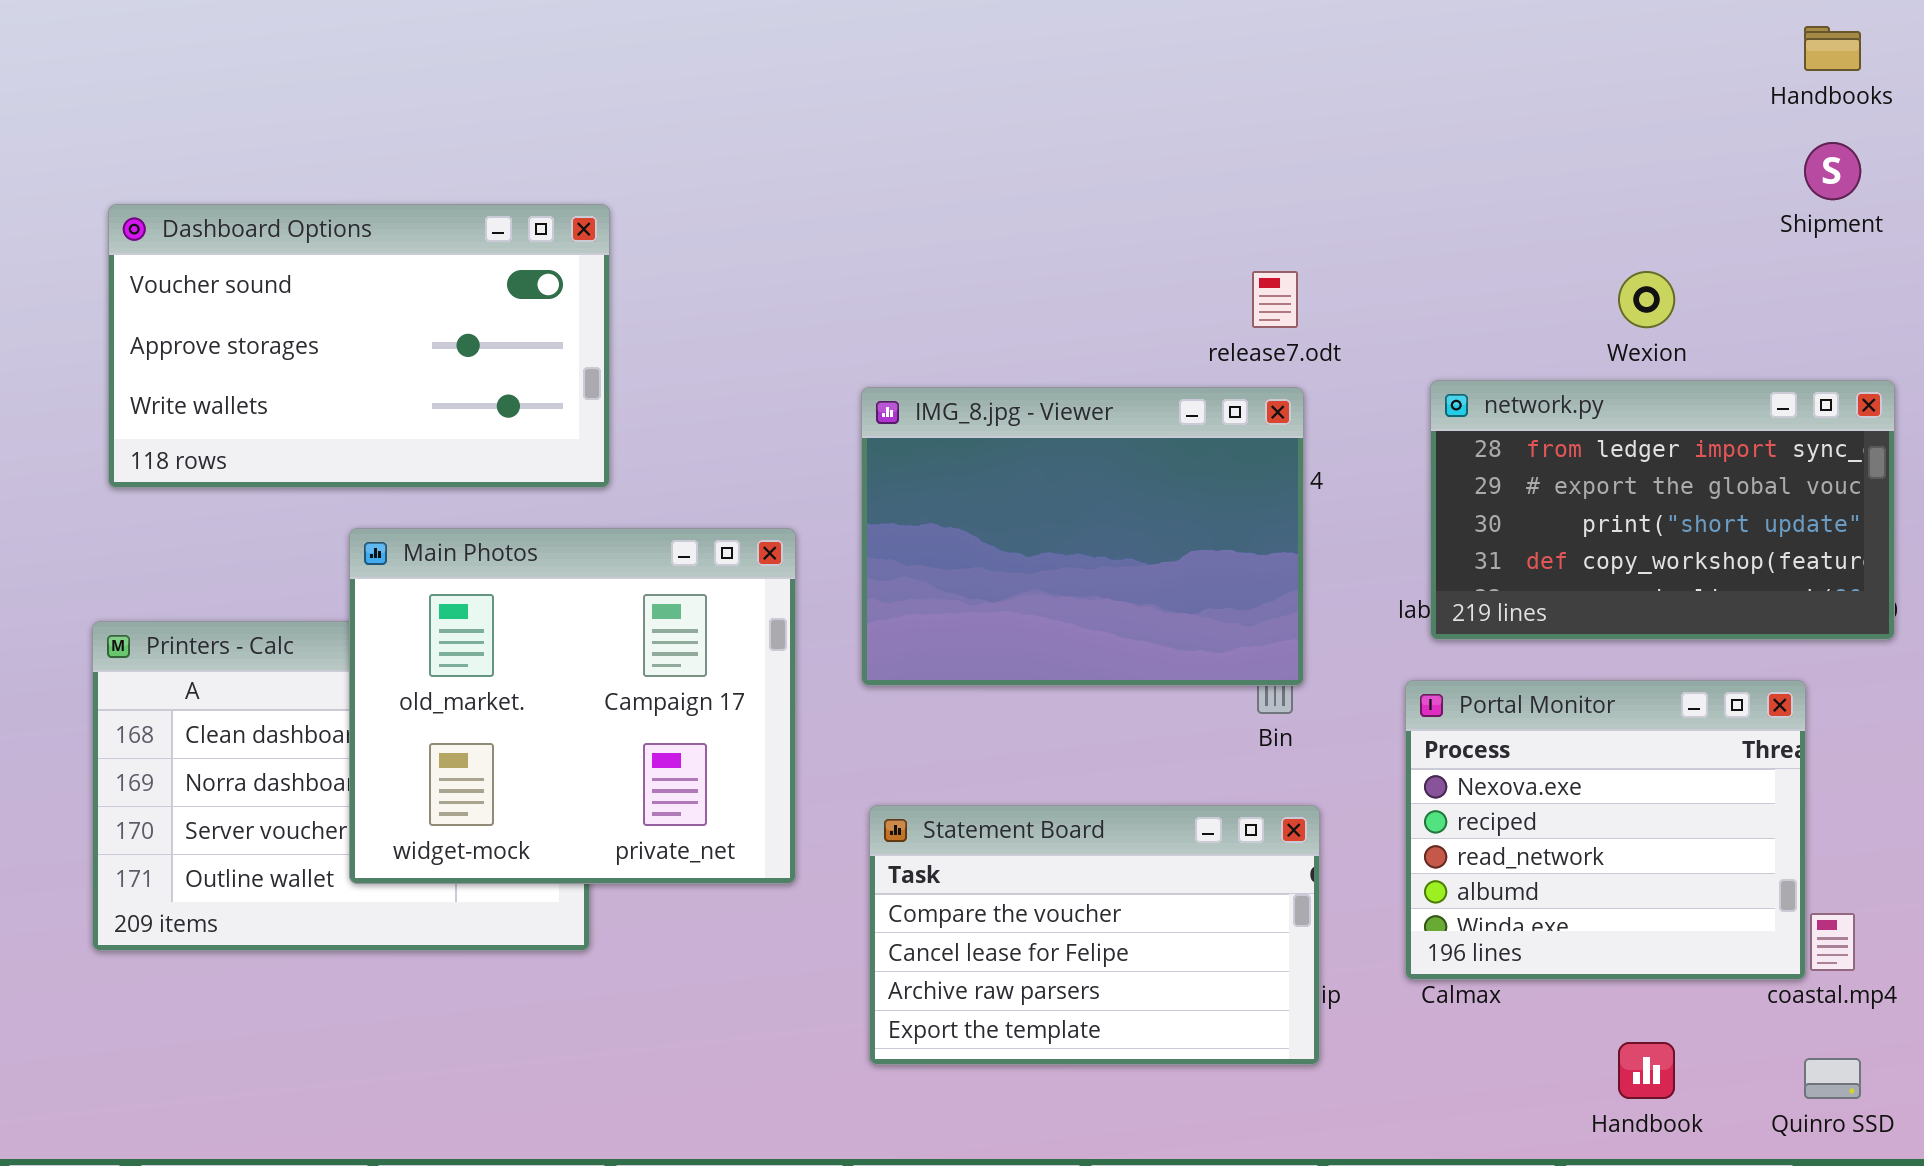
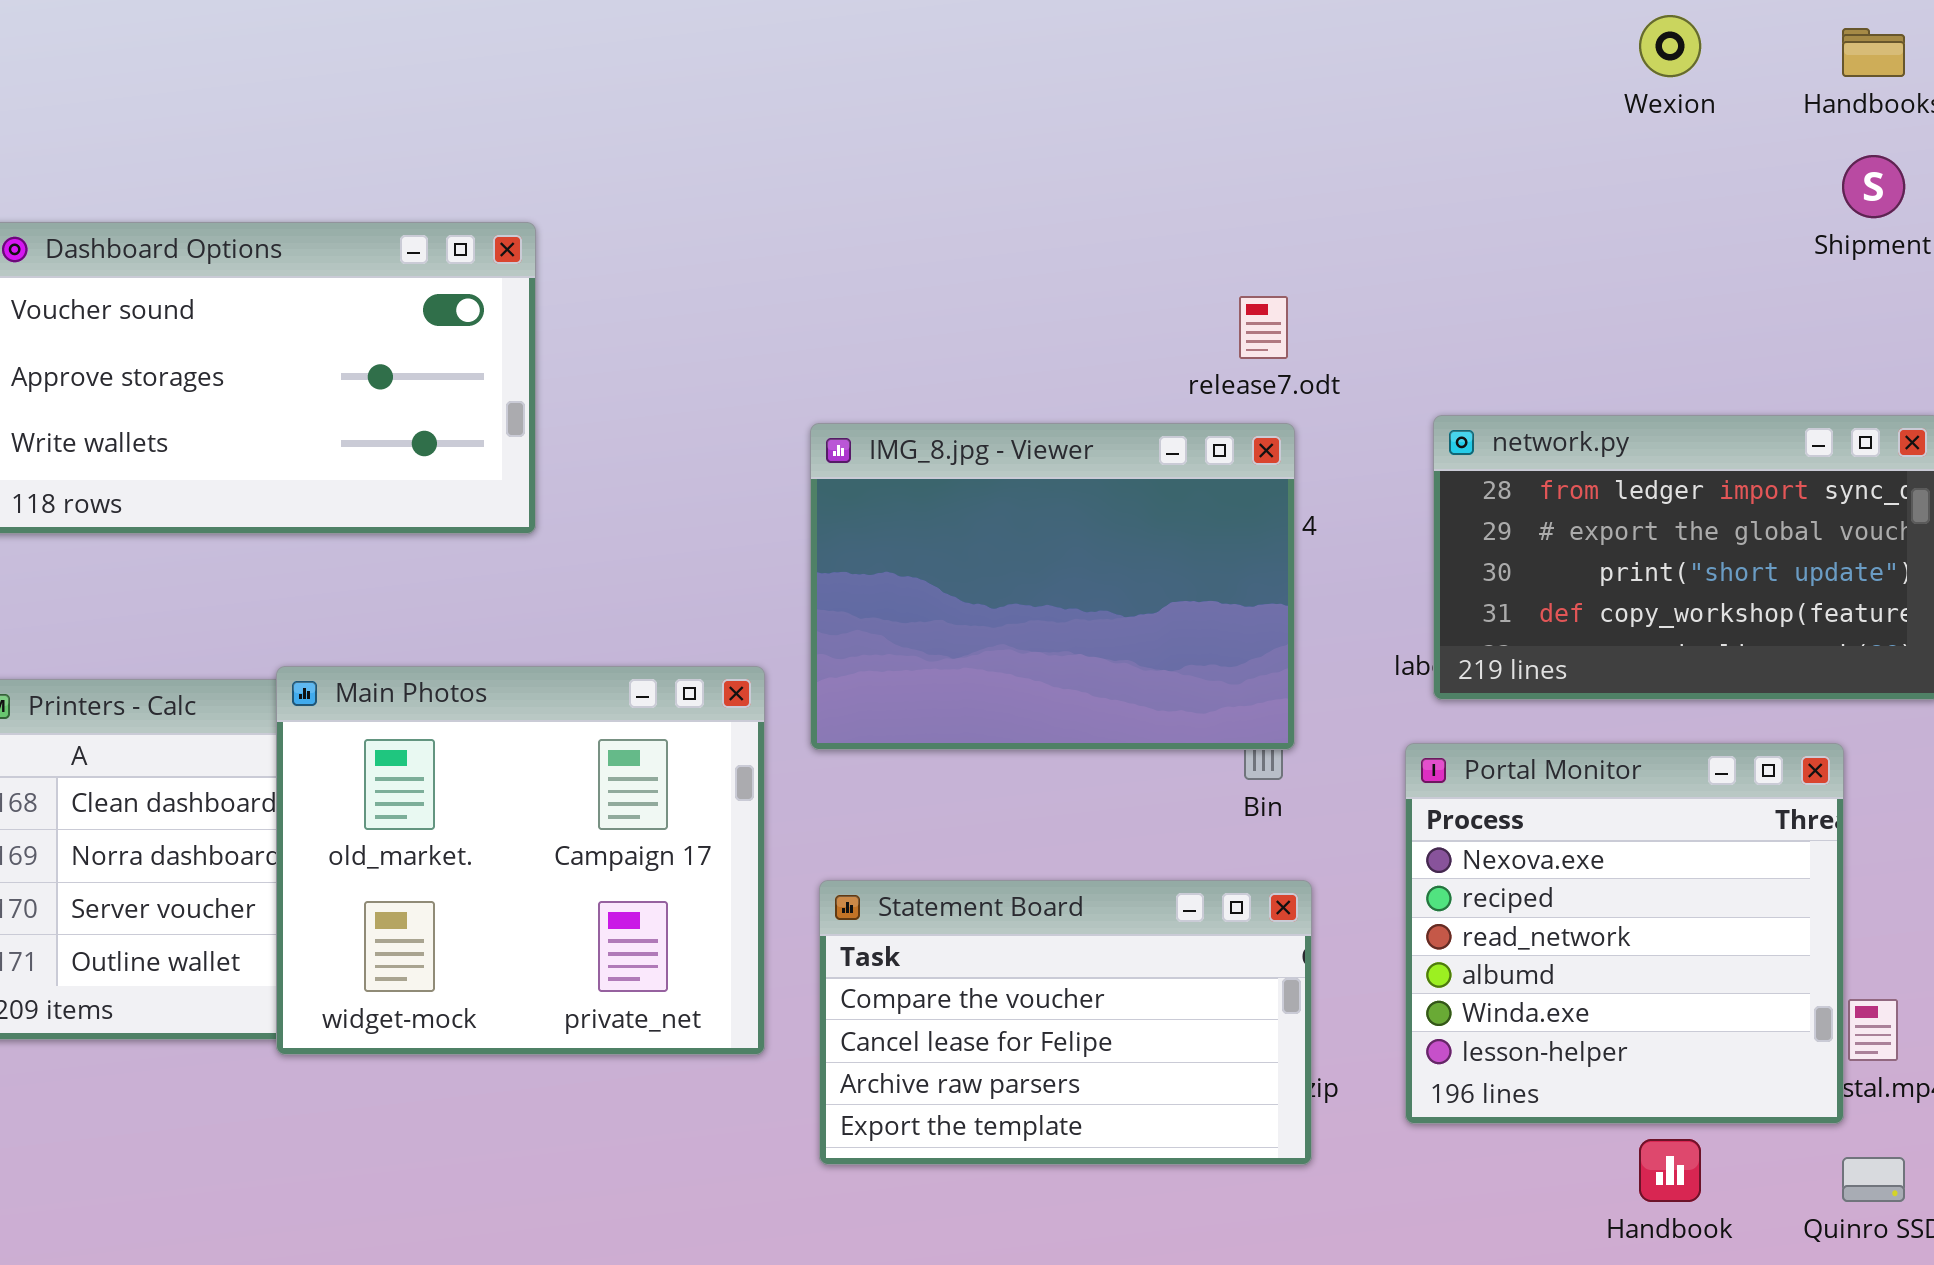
Wexion: [1618,271,1675,328] -> [1639,15,1701,77], moved
Main Photos: [349,528,796,884] -> [276,666,765,1055], moved
Portal Monitor: [1405,680,1806,980] -> [1405,743,1844,1124], resized

